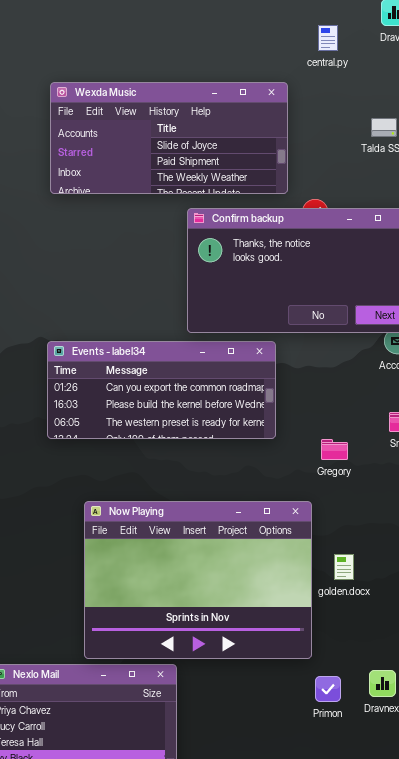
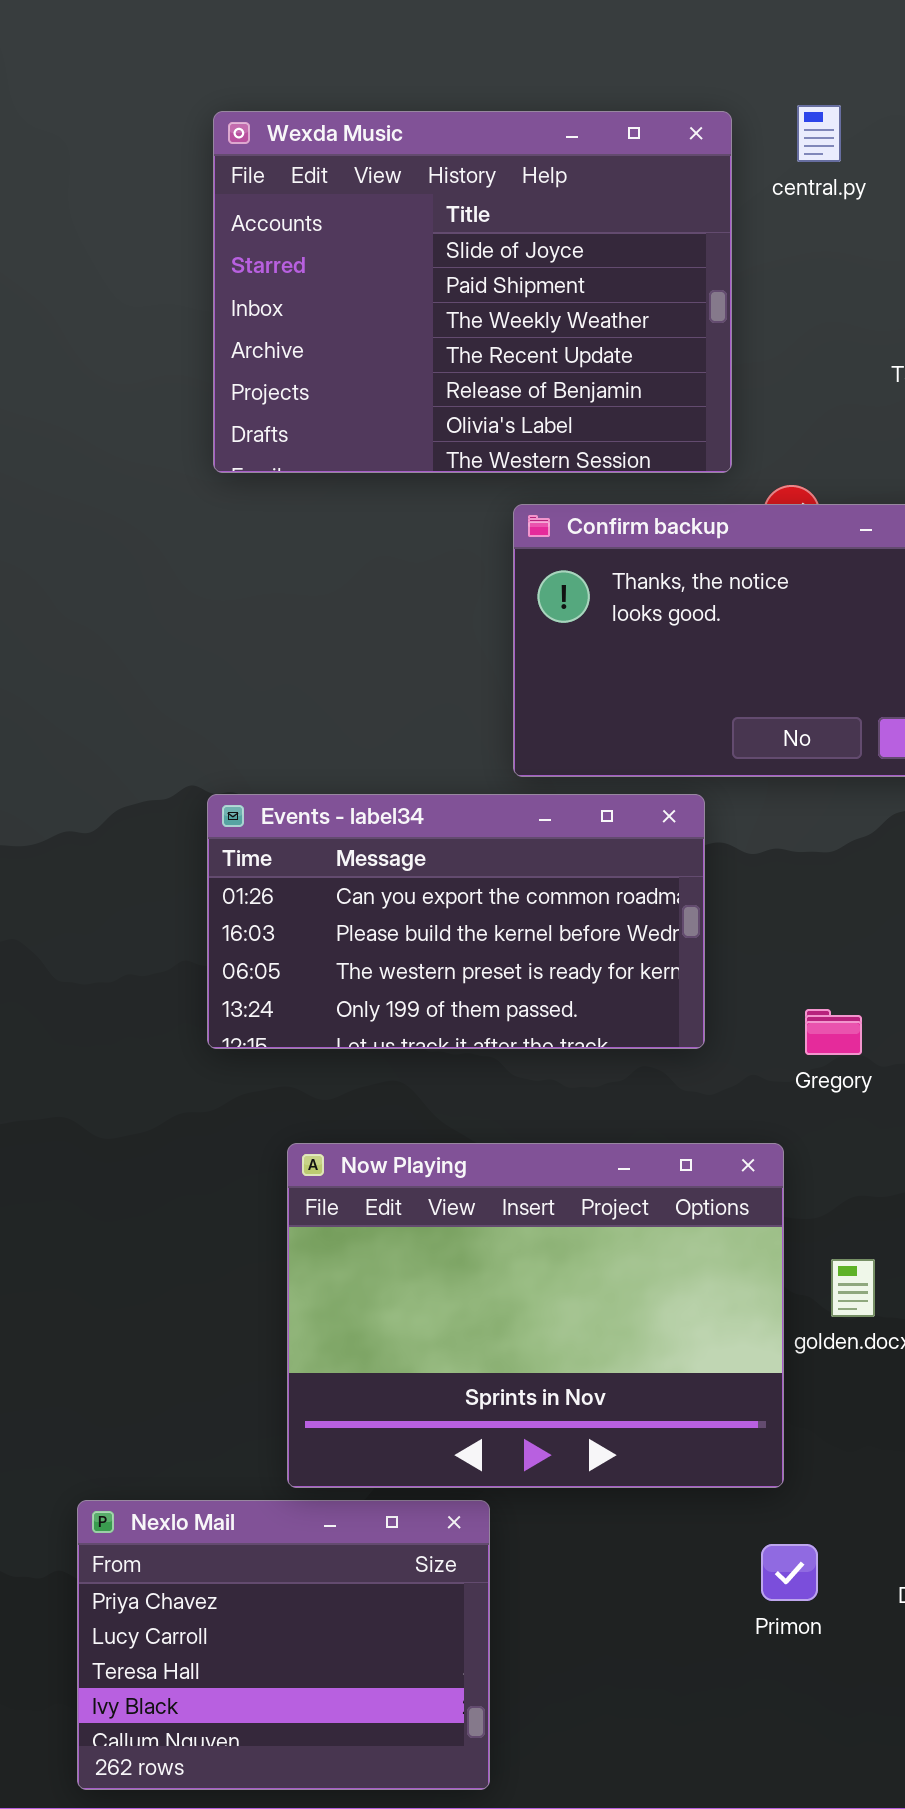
Wexda Music: [50,82,288,194] -> [213,111,732,473], resized
Events - label34: [47,341,276,439] -> [207,794,705,1049], resized
Primon: [315,676,341,702] -> [761,1544,818,1601], moved

